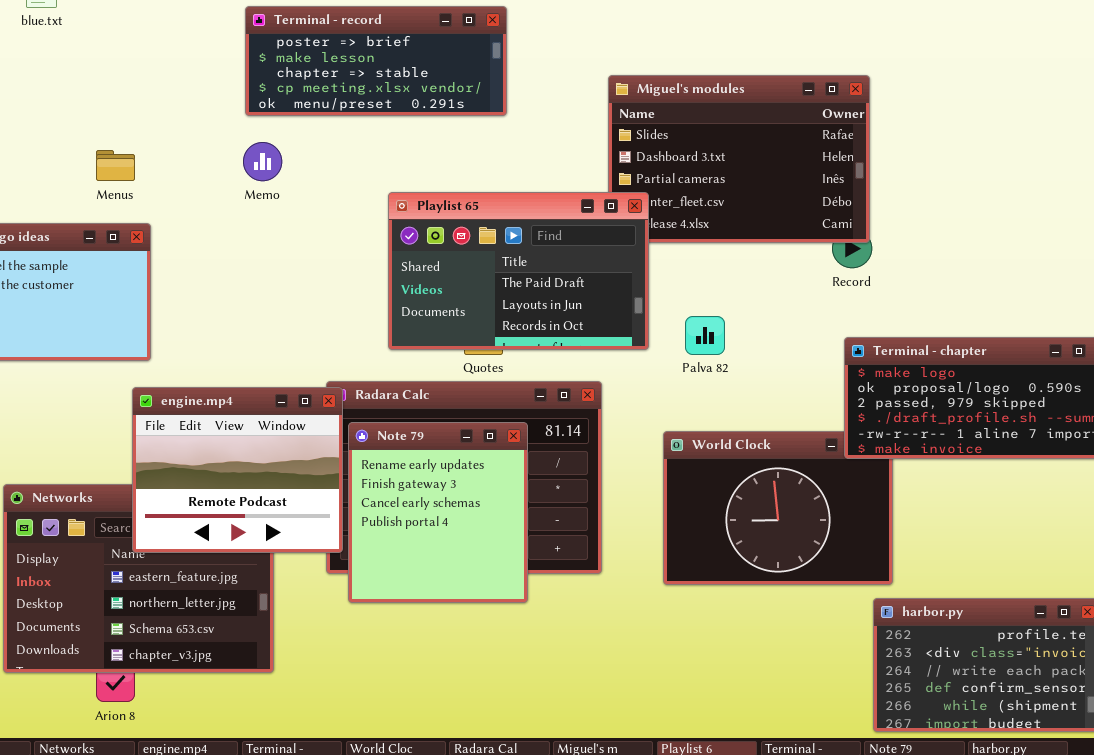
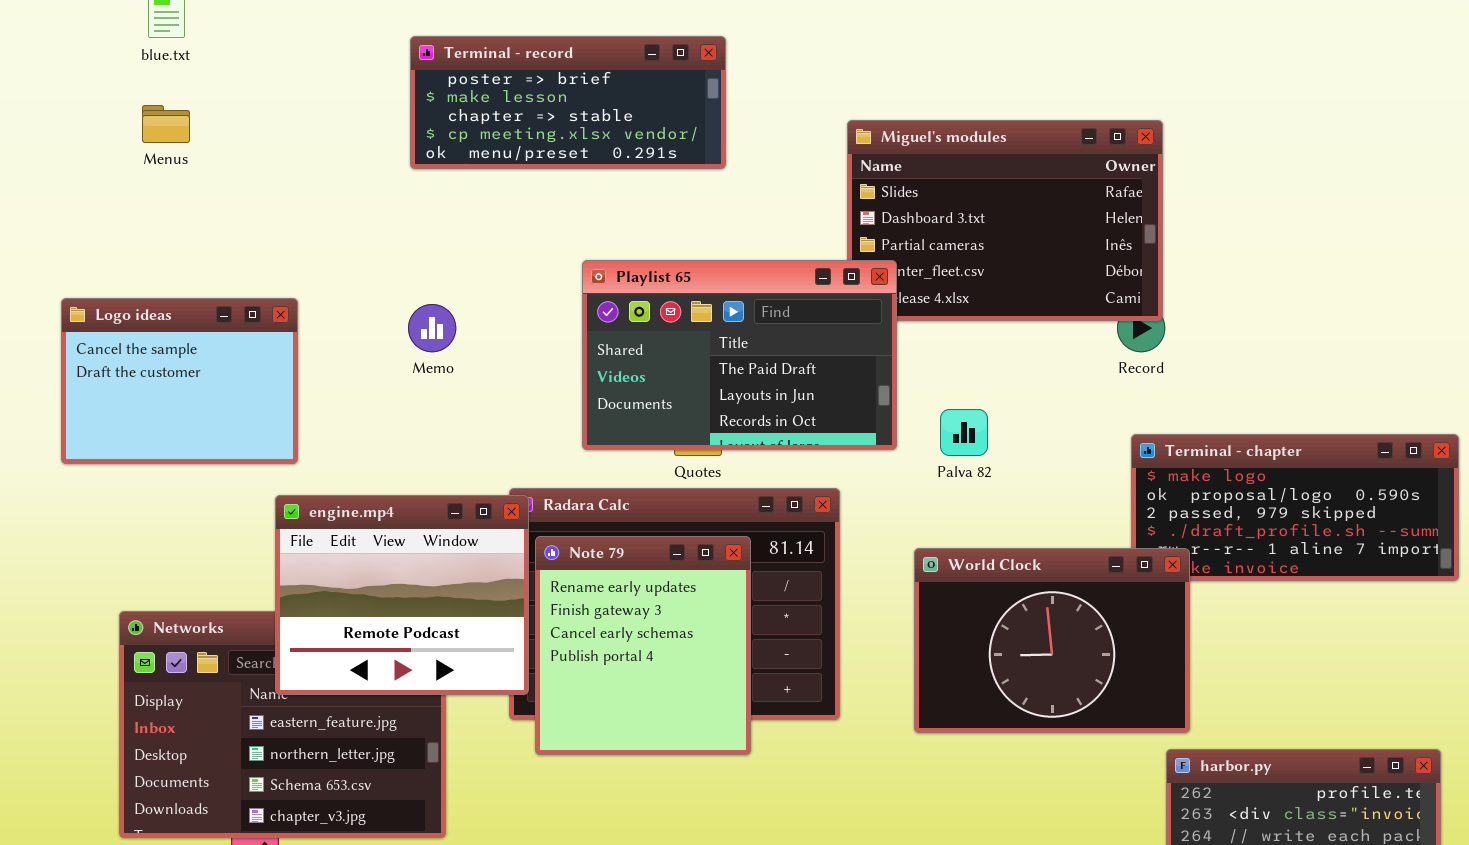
Memo: [243,142,282,181] -> [408,304,456,352], moved
Menus: [96,150,135,181] -> [142,105,190,143], moved
World Clock: [663,431,893,585] -> [914,548,1190,733], raised

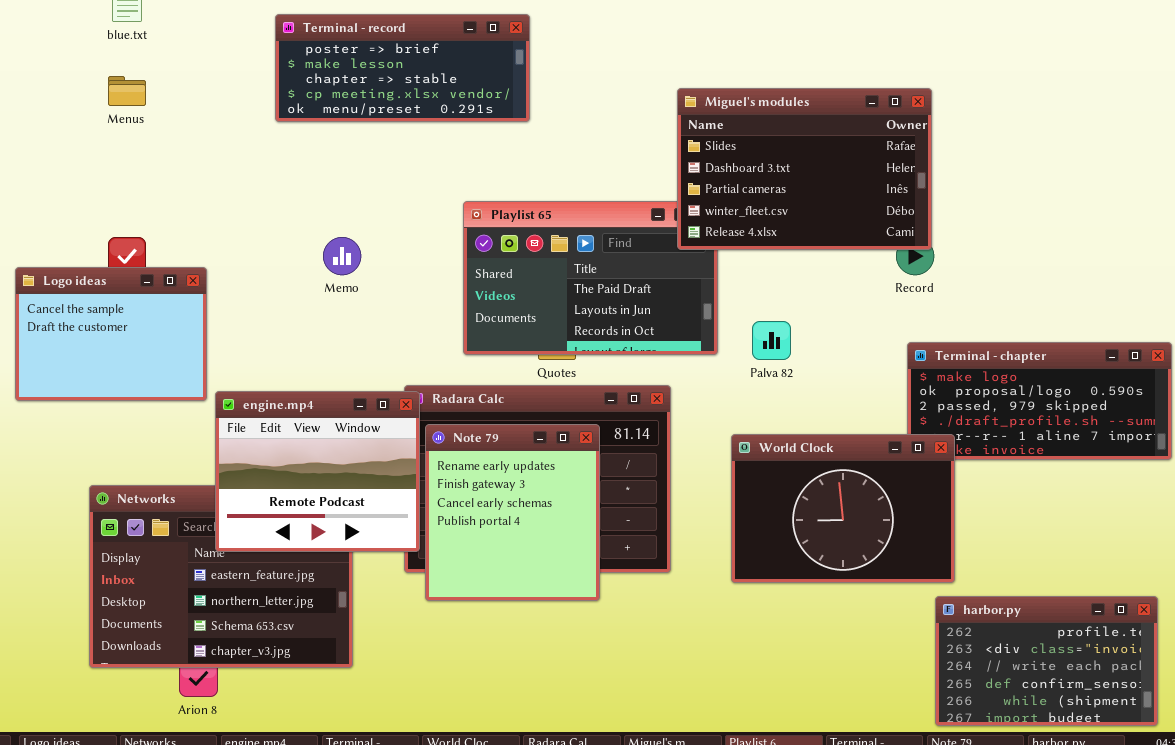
Terminal - record: [410,36,726,169] -> [275,14,530,122], moved
Miguel's modules: [847,120,1163,321] -> [677,88,932,250], raised
Logo ideas: [61,298,298,464] -> [15,267,207,401], moved

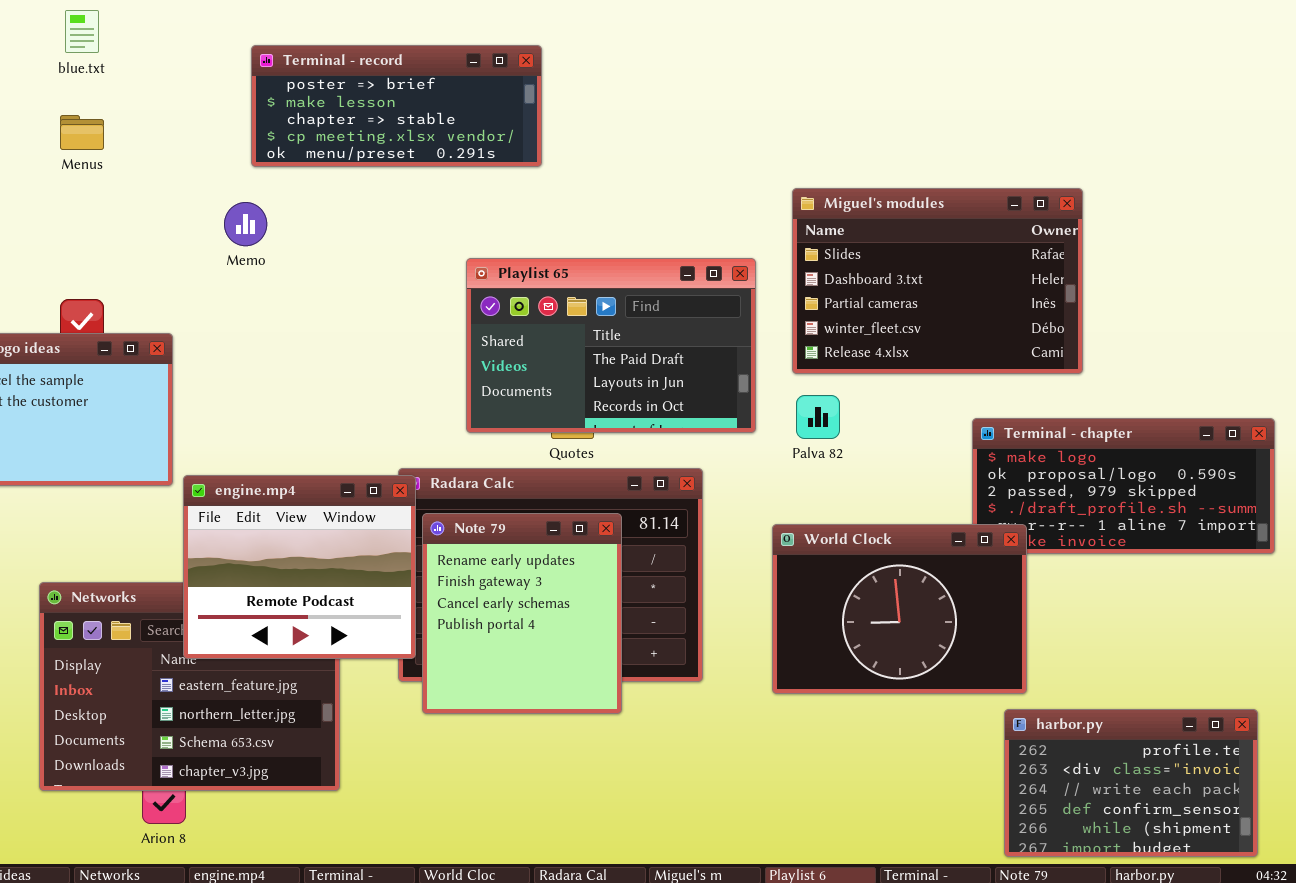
Miguel's modules: [677,88,932,250] -> [792,188,1083,374], moved
Memo: [323,237,361,275] -> [224,202,267,246], moved

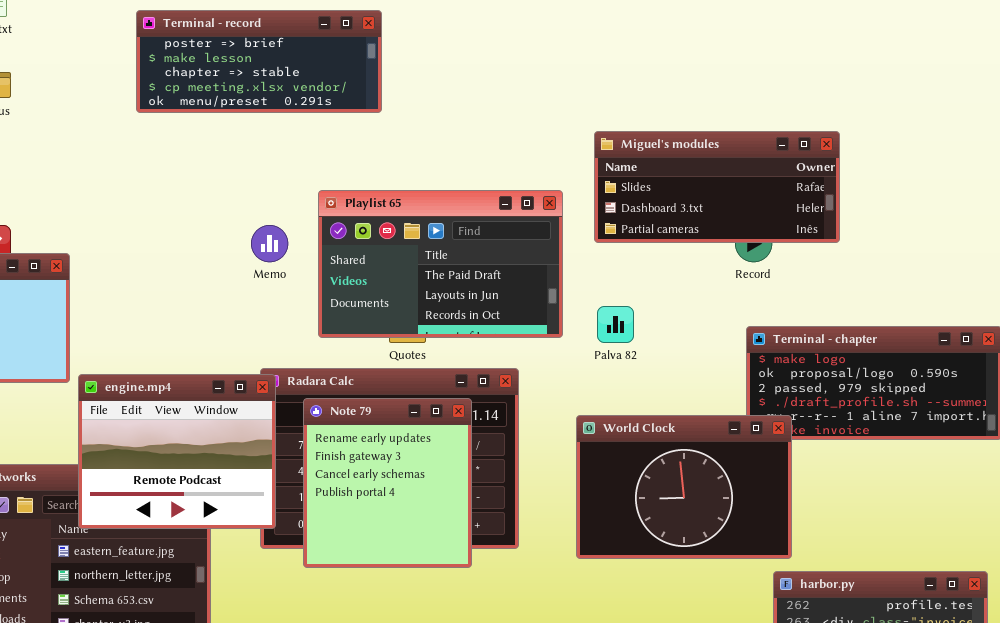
Miguel's modules: [792,188,1083,374] -> [594,131,840,243], resized
Memo: [224,202,267,246] -> [251,225,288,262], moved
Note 79: [422,513,622,714] -> [303,398,472,568], moved

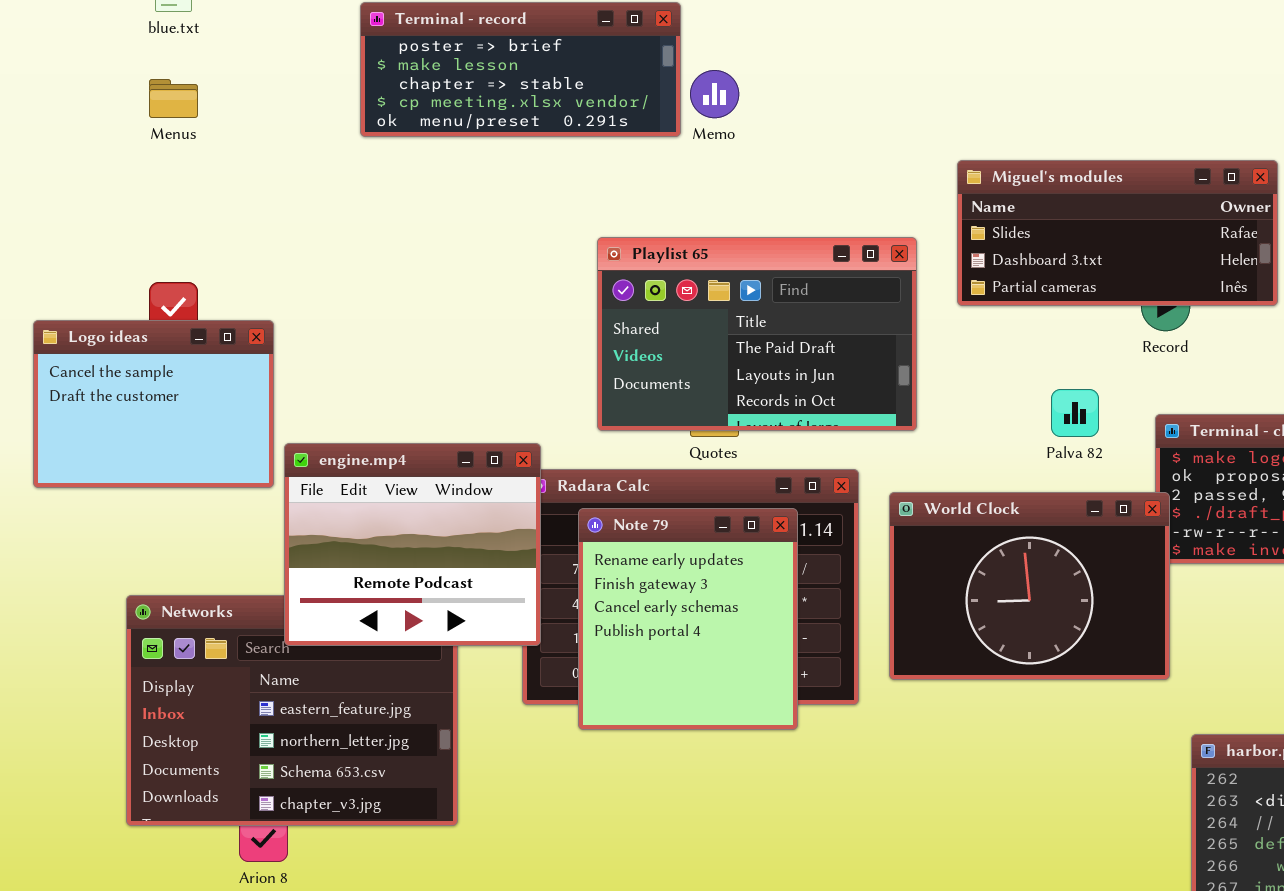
Memo: [251,225,288,262] -> [690,70,739,118], moved
Palva 82: [597,306,634,343] -> [1051,389,1099,437], moved
engine.mp4: [78,374,276,529] -> [284,443,541,646], moved
World Clock: [576,415,792,559] -> [889,492,1170,680], moved

